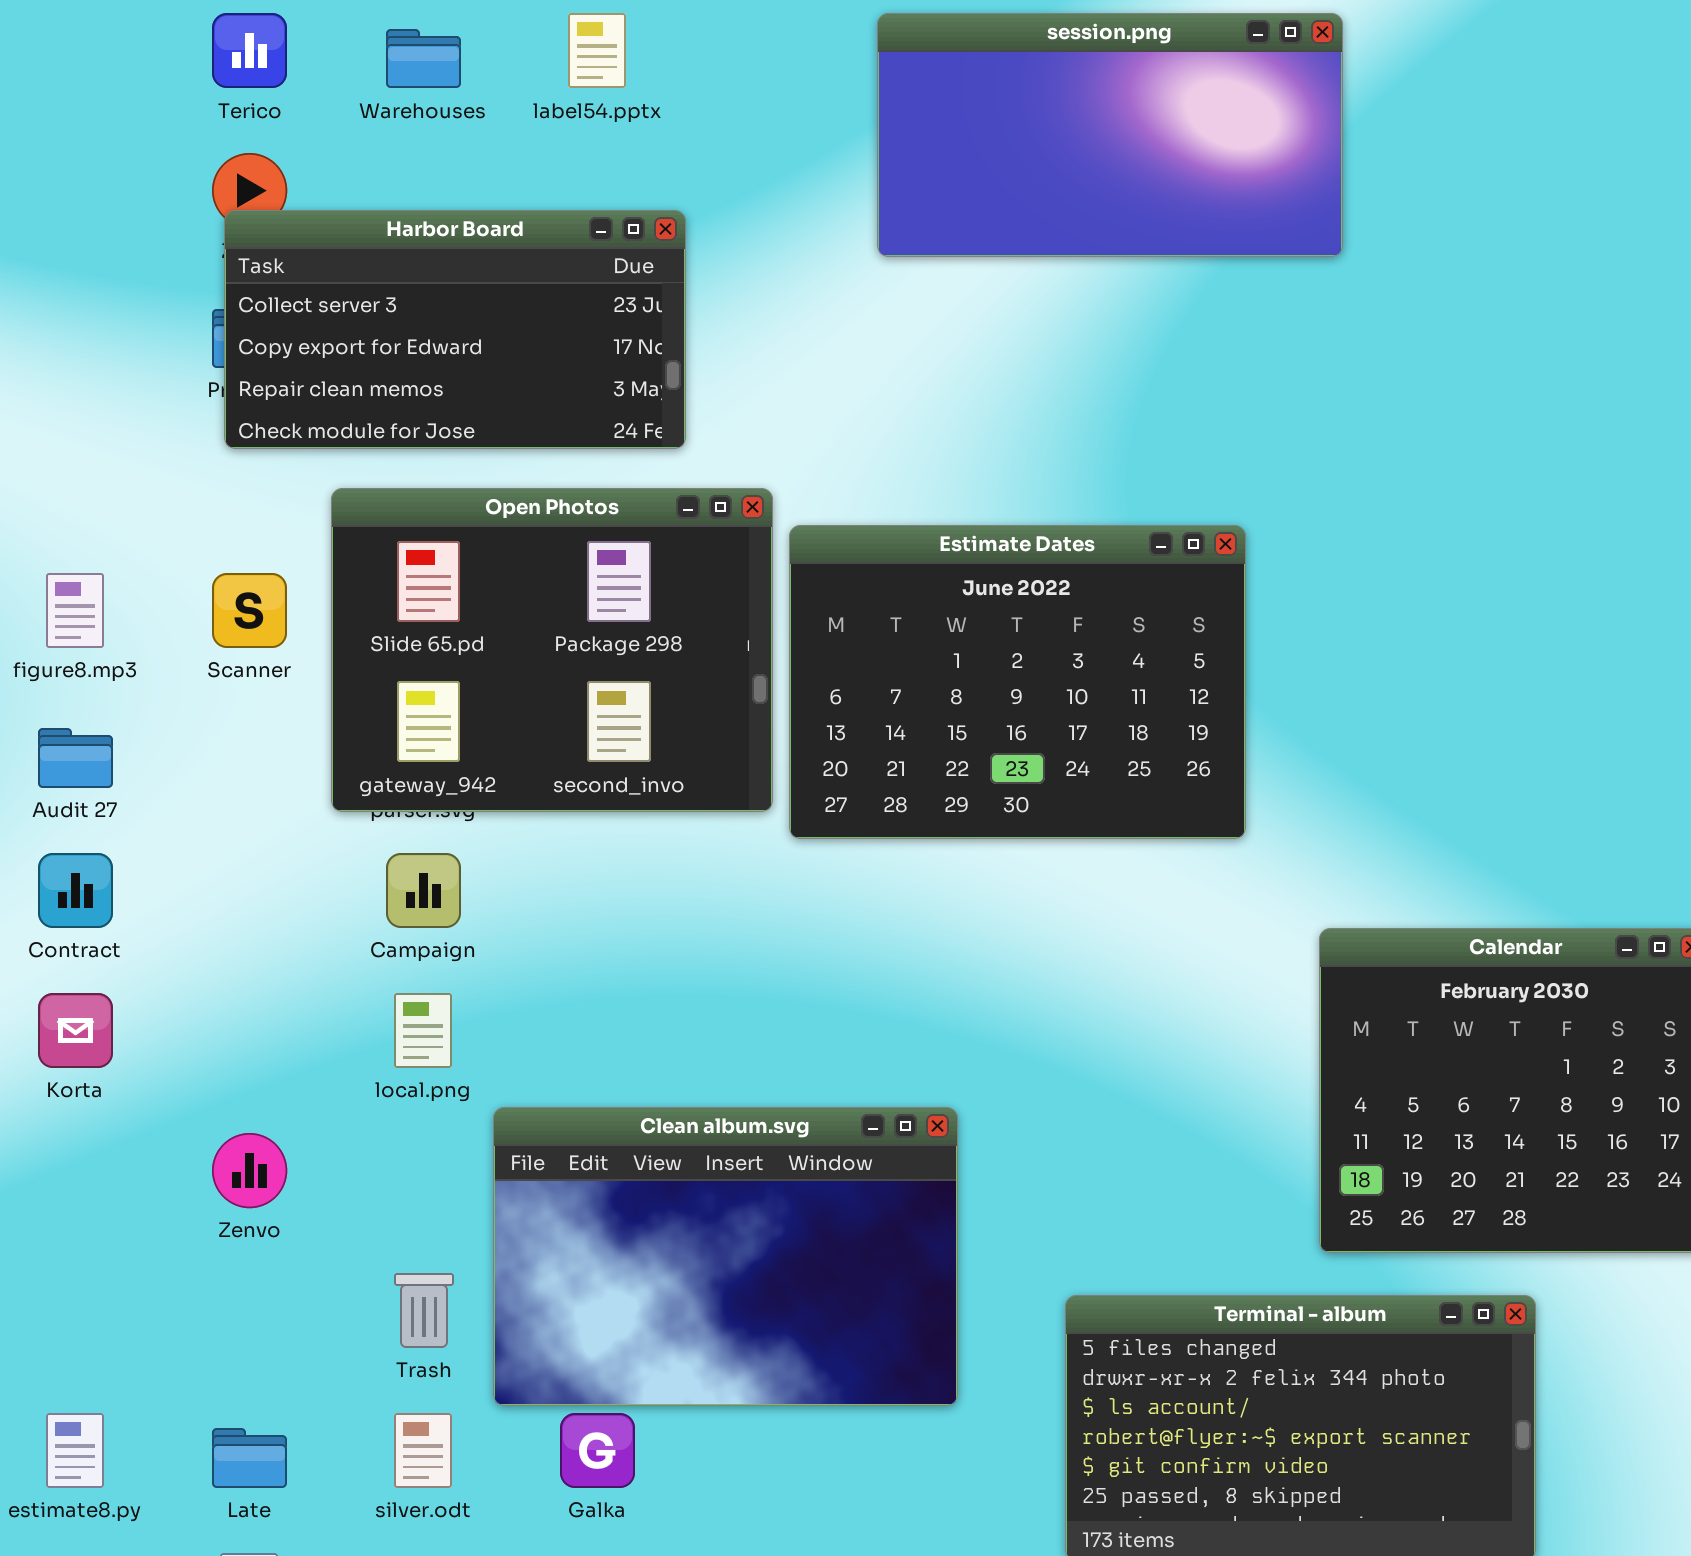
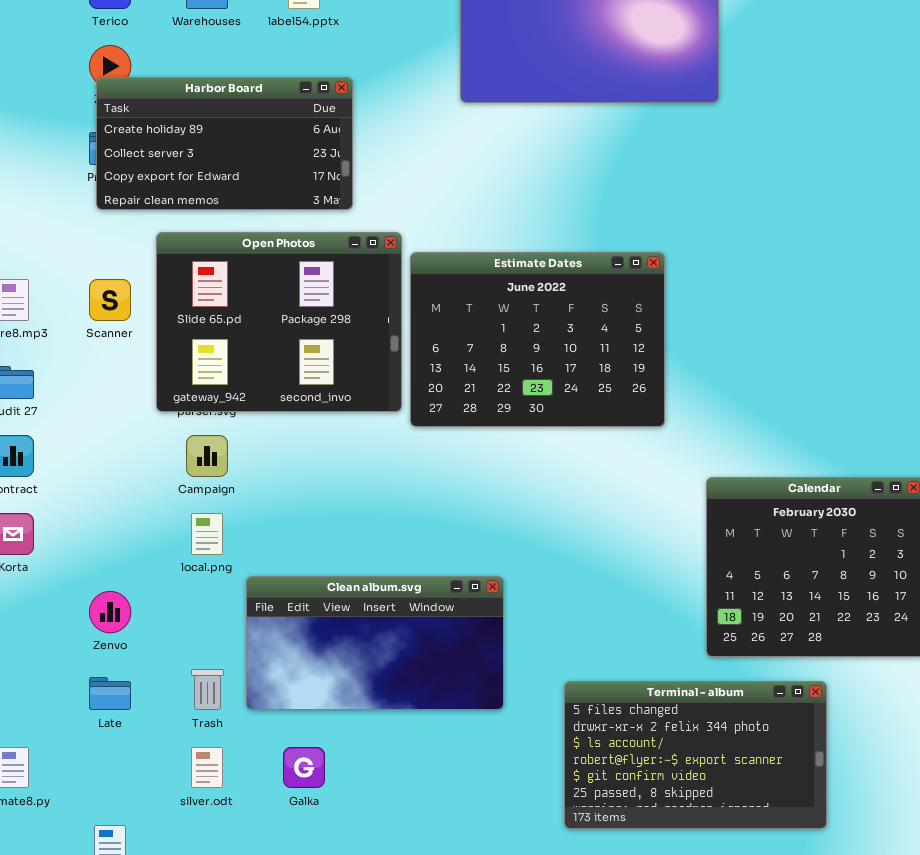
Harbor Board: [224,210,686,449] -> [96,77,353,210], scrolled up 1 row
Clean album.svg: [493,1107,958,1406] -> [246,576,504,710], resized
Late: [212,1428,287,1488] -> [89,677,131,710], moved

